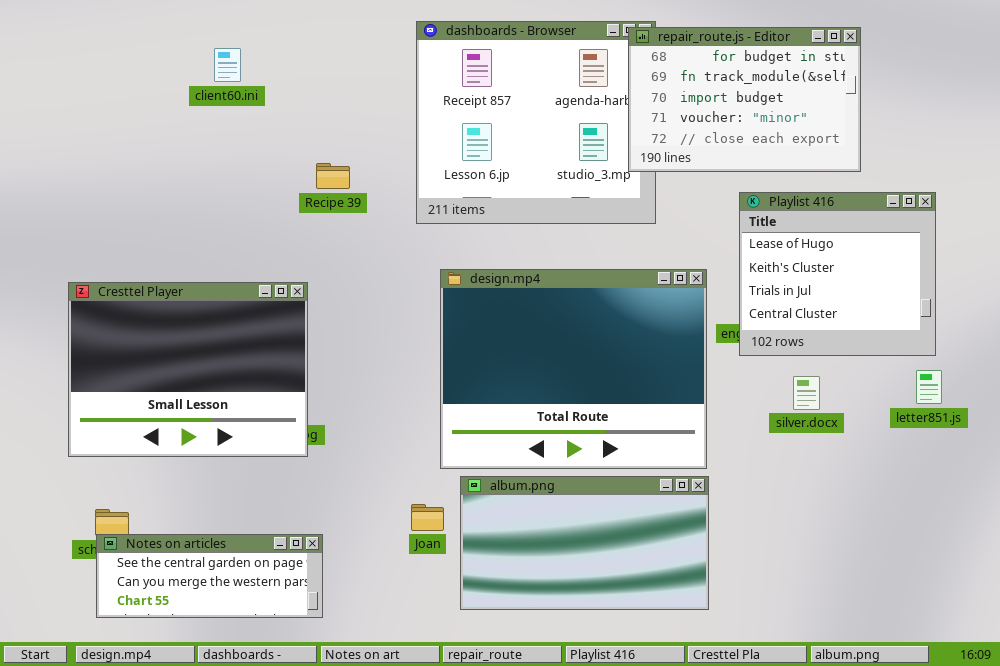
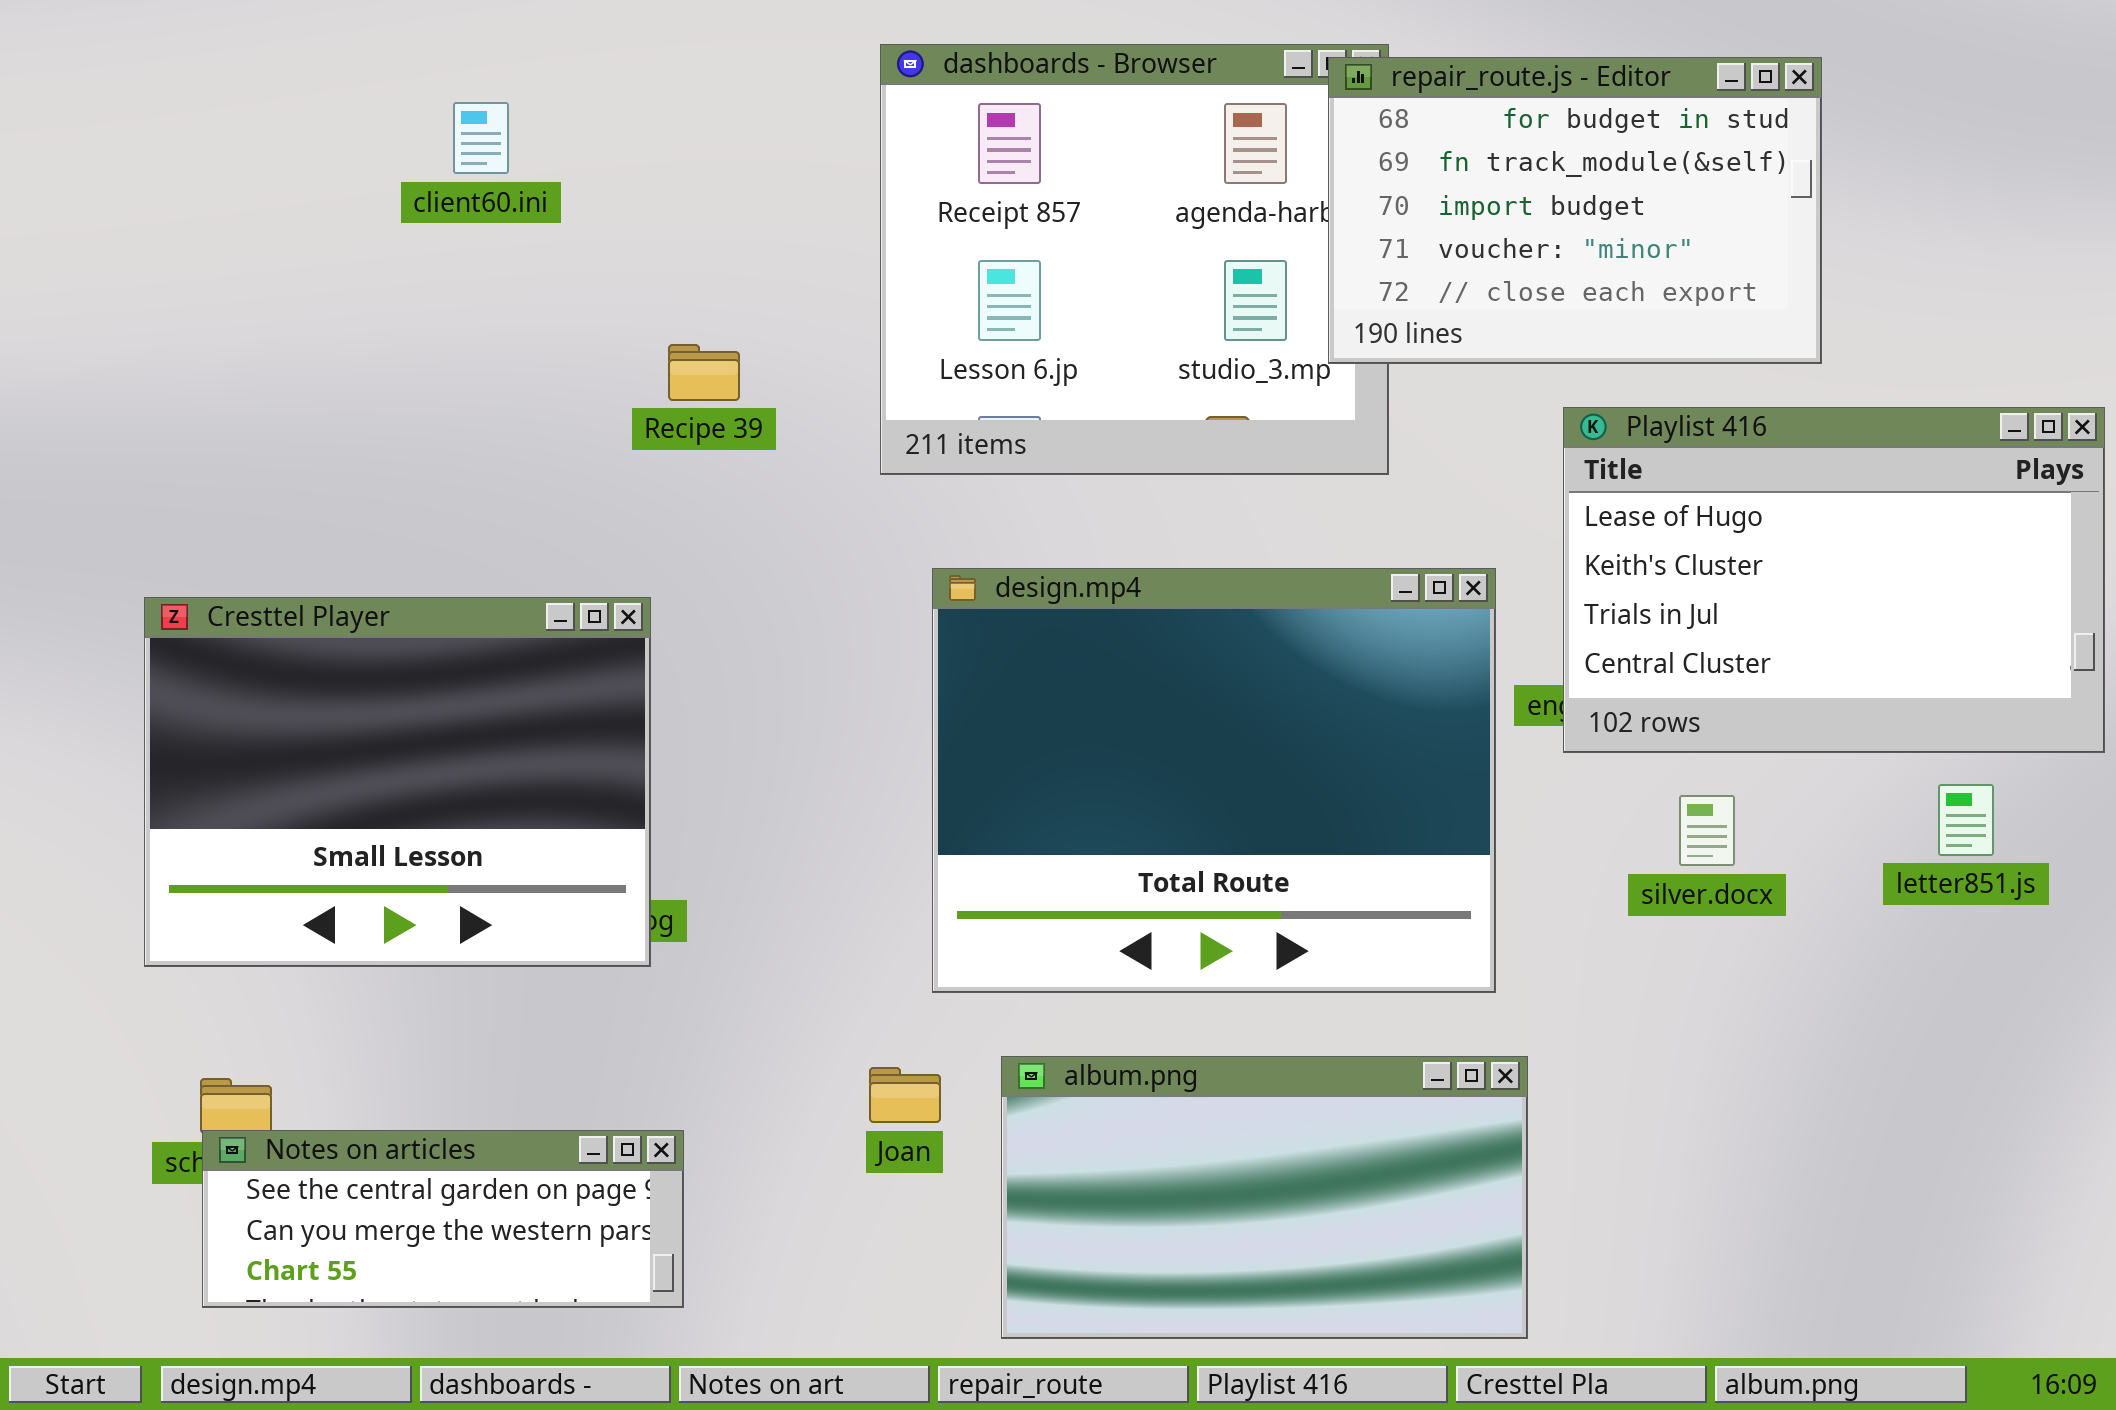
Playlist 416: [739,192,936,356] -> [1563,407,2105,753], resized
album.png: [460,476,709,610] -> [1001,1056,1528,1339], moved

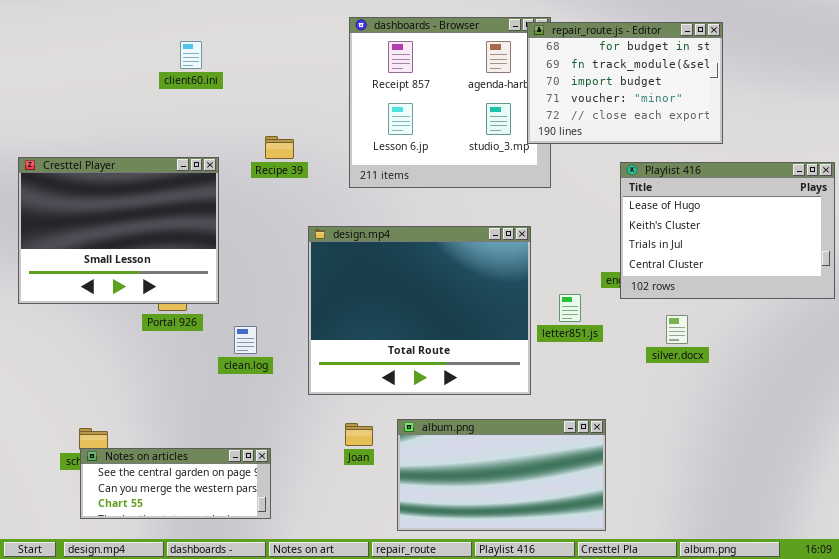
design.mp4: [932,568,1496,993] -> [308,226,531,395], moved
Cresttel Player: [144,597,651,967] -> [18,157,219,304], moved
letter851.js: [1938,784,1994,856] -> [559,294,581,322], moved

